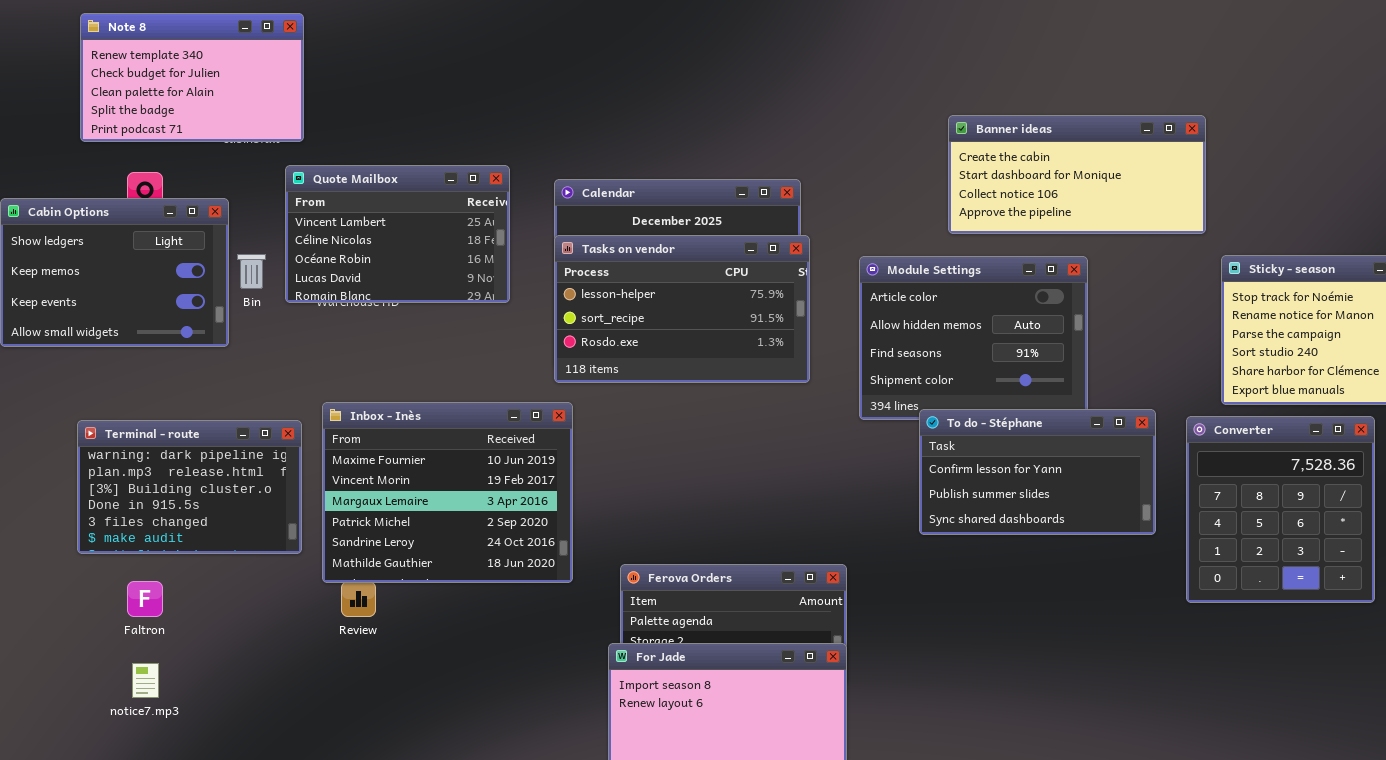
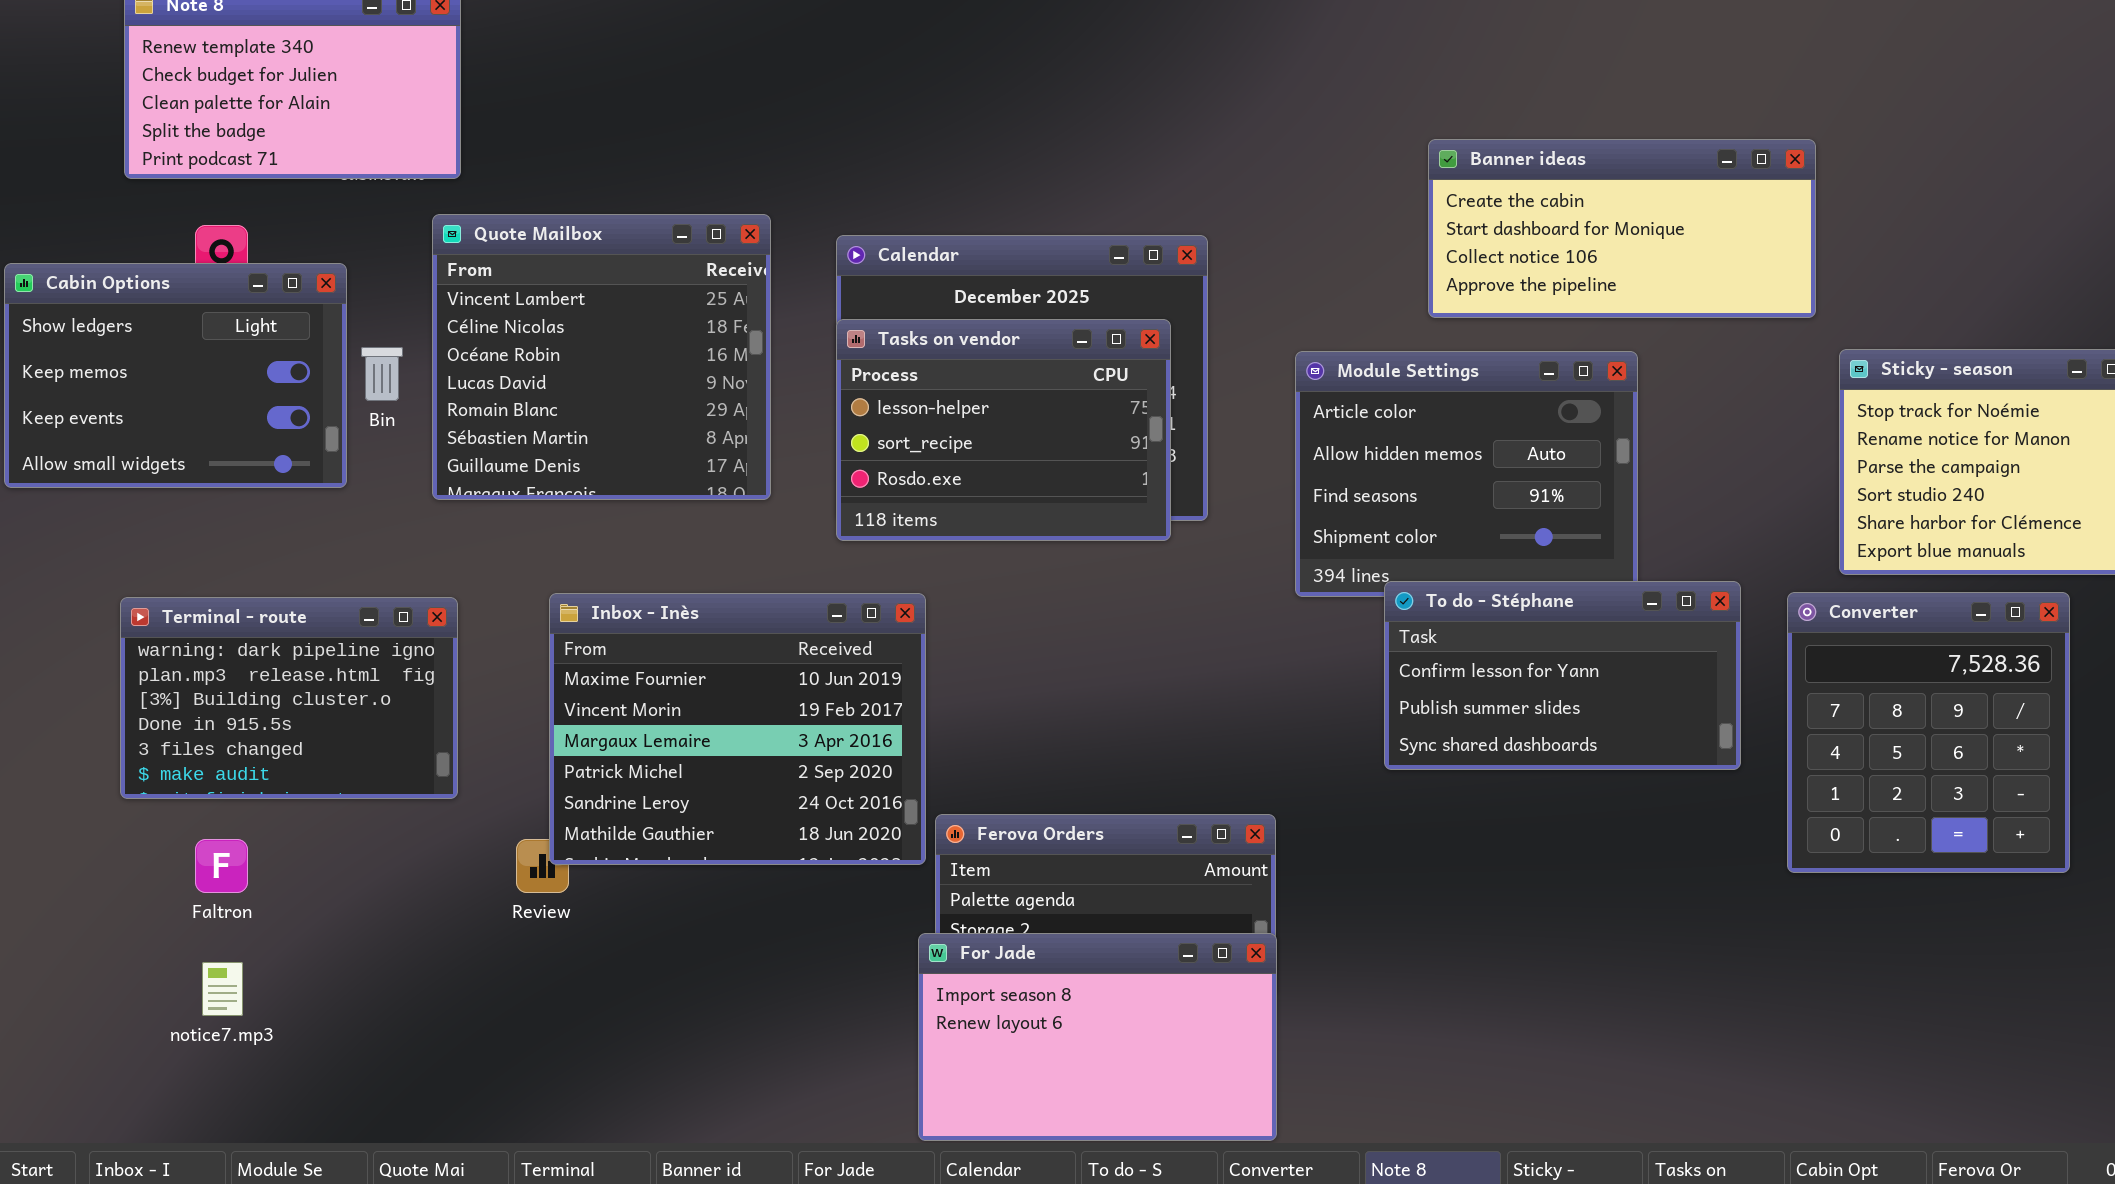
Quote Mailbox: [285,165,510,303] -> [432,214,771,500], resized
Tasks on vendor: [554,235,810,383] -> [836,319,1171,541], resized
Inbox - Inès: [322,402,573,583] -> [549,593,926,865], moved

